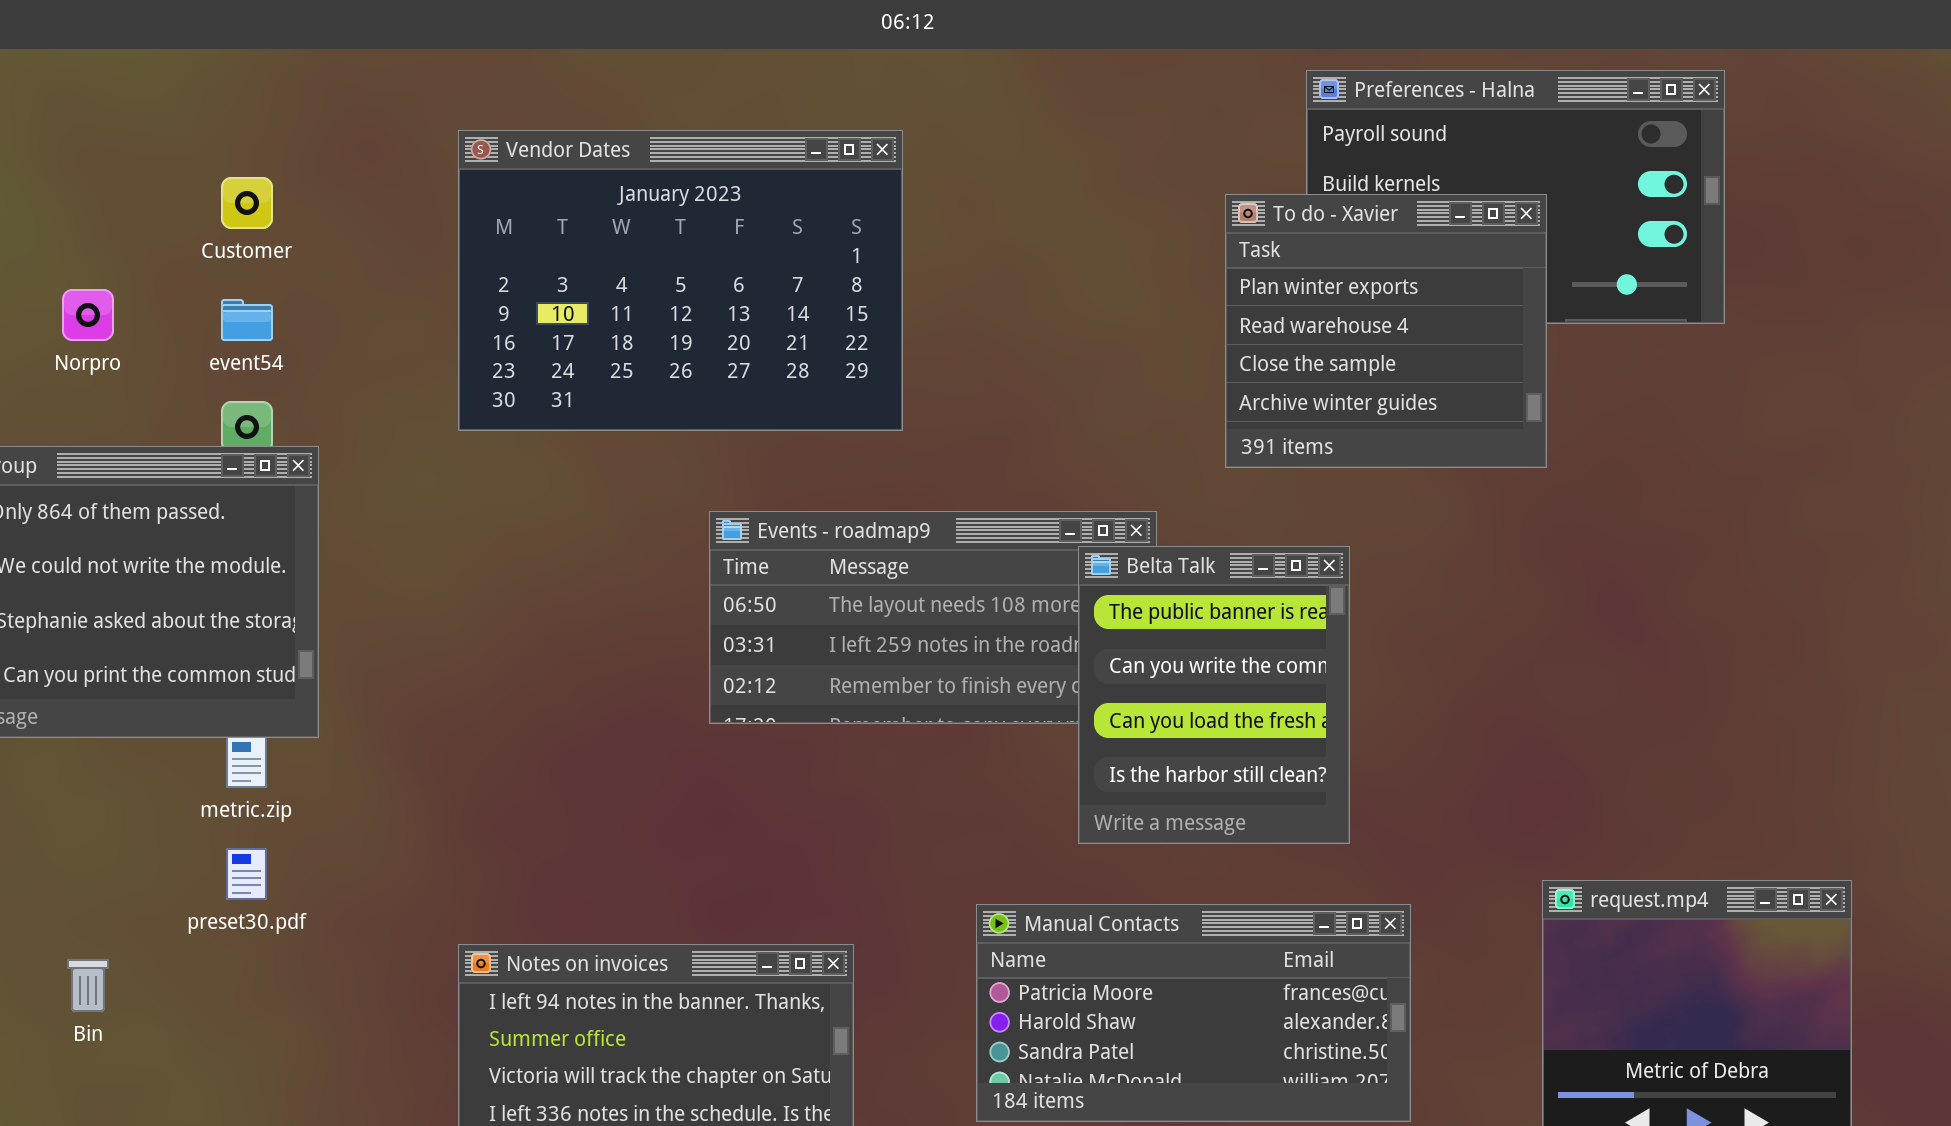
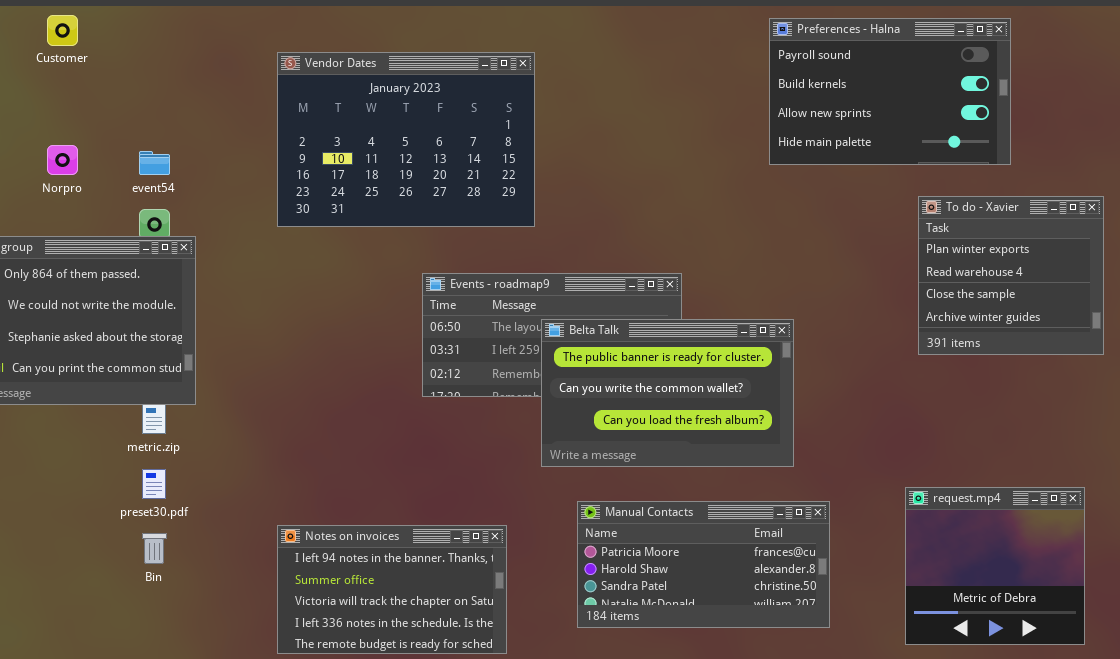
Customer: [221,177,273,229] -> [47,15,78,46], moved
To do - Xavier: [1225,194,1547,468] -> [918,196,1104,355], moved
Belta Talk: [1078,546,1350,844] -> [541,319,794,467], resized
Bin: [67,959,109,1012] -> [142,533,167,564], moved

